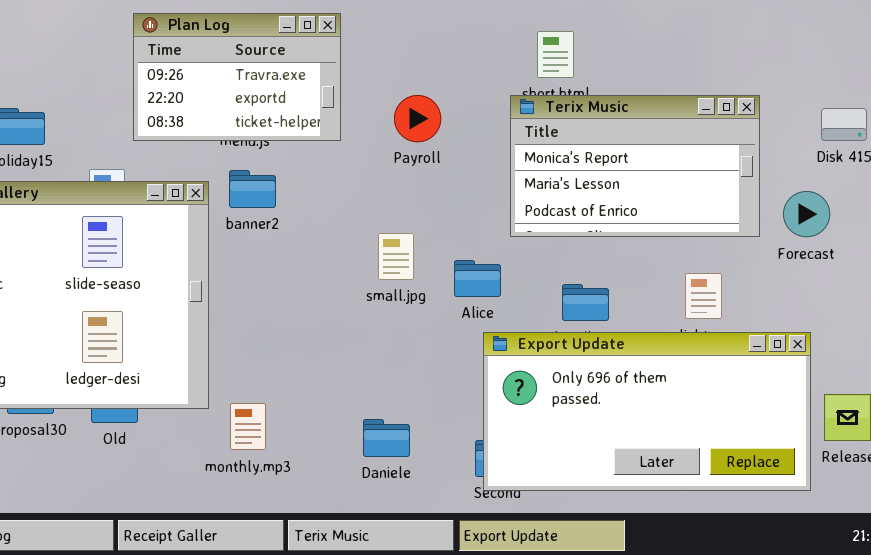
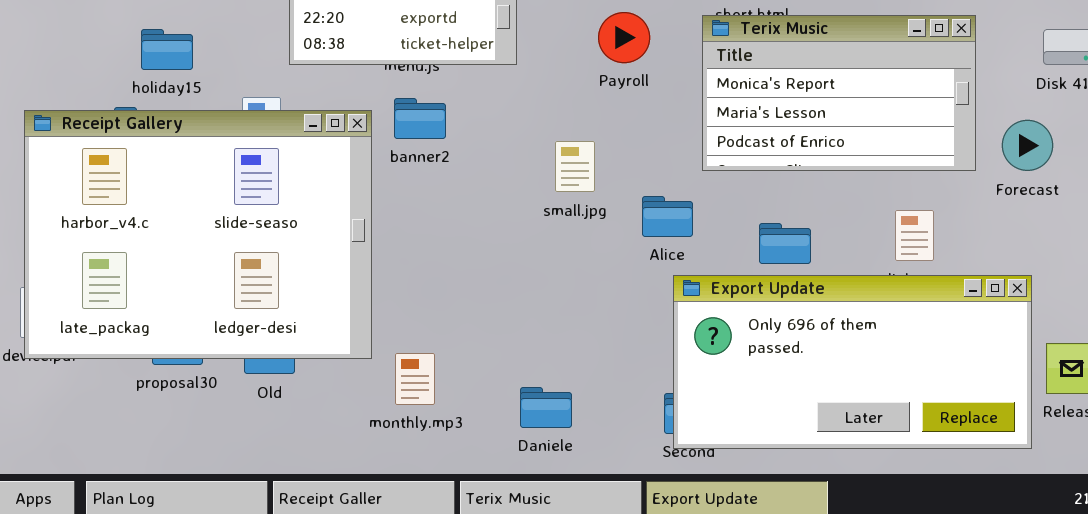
Payroll: [394,95,441,142] -> [598,12,650,63], moved
small.jpg: [378,233,414,280] -> [555,141,595,192], moved
Daniele: [363,419,410,457] -> [520,387,572,428], moved

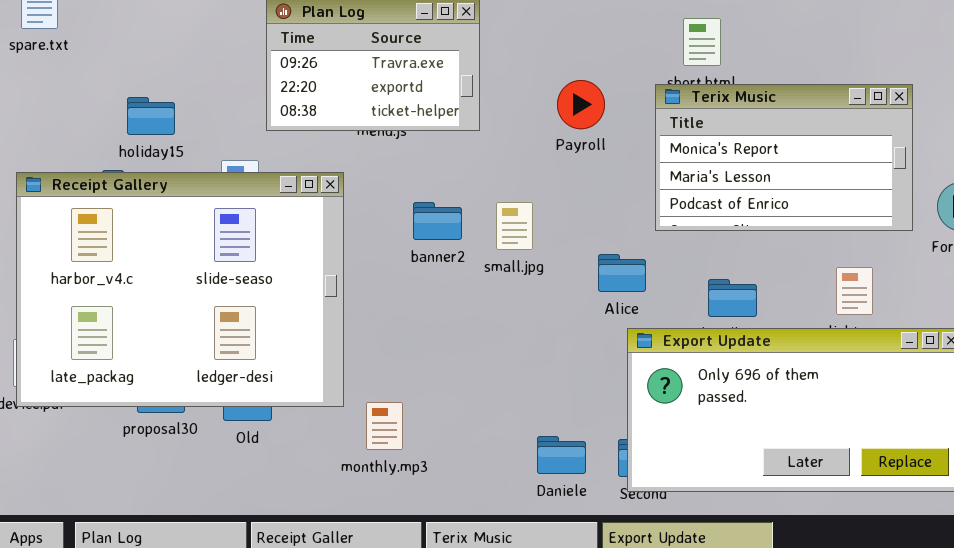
banner2: [394,98,446,139] -> [413,202,462,240], moved
small.jpg: [555,141,595,192] -> [496,202,533,250], moved
Daniele: [520,387,572,428] -> [537,436,586,474], moved

